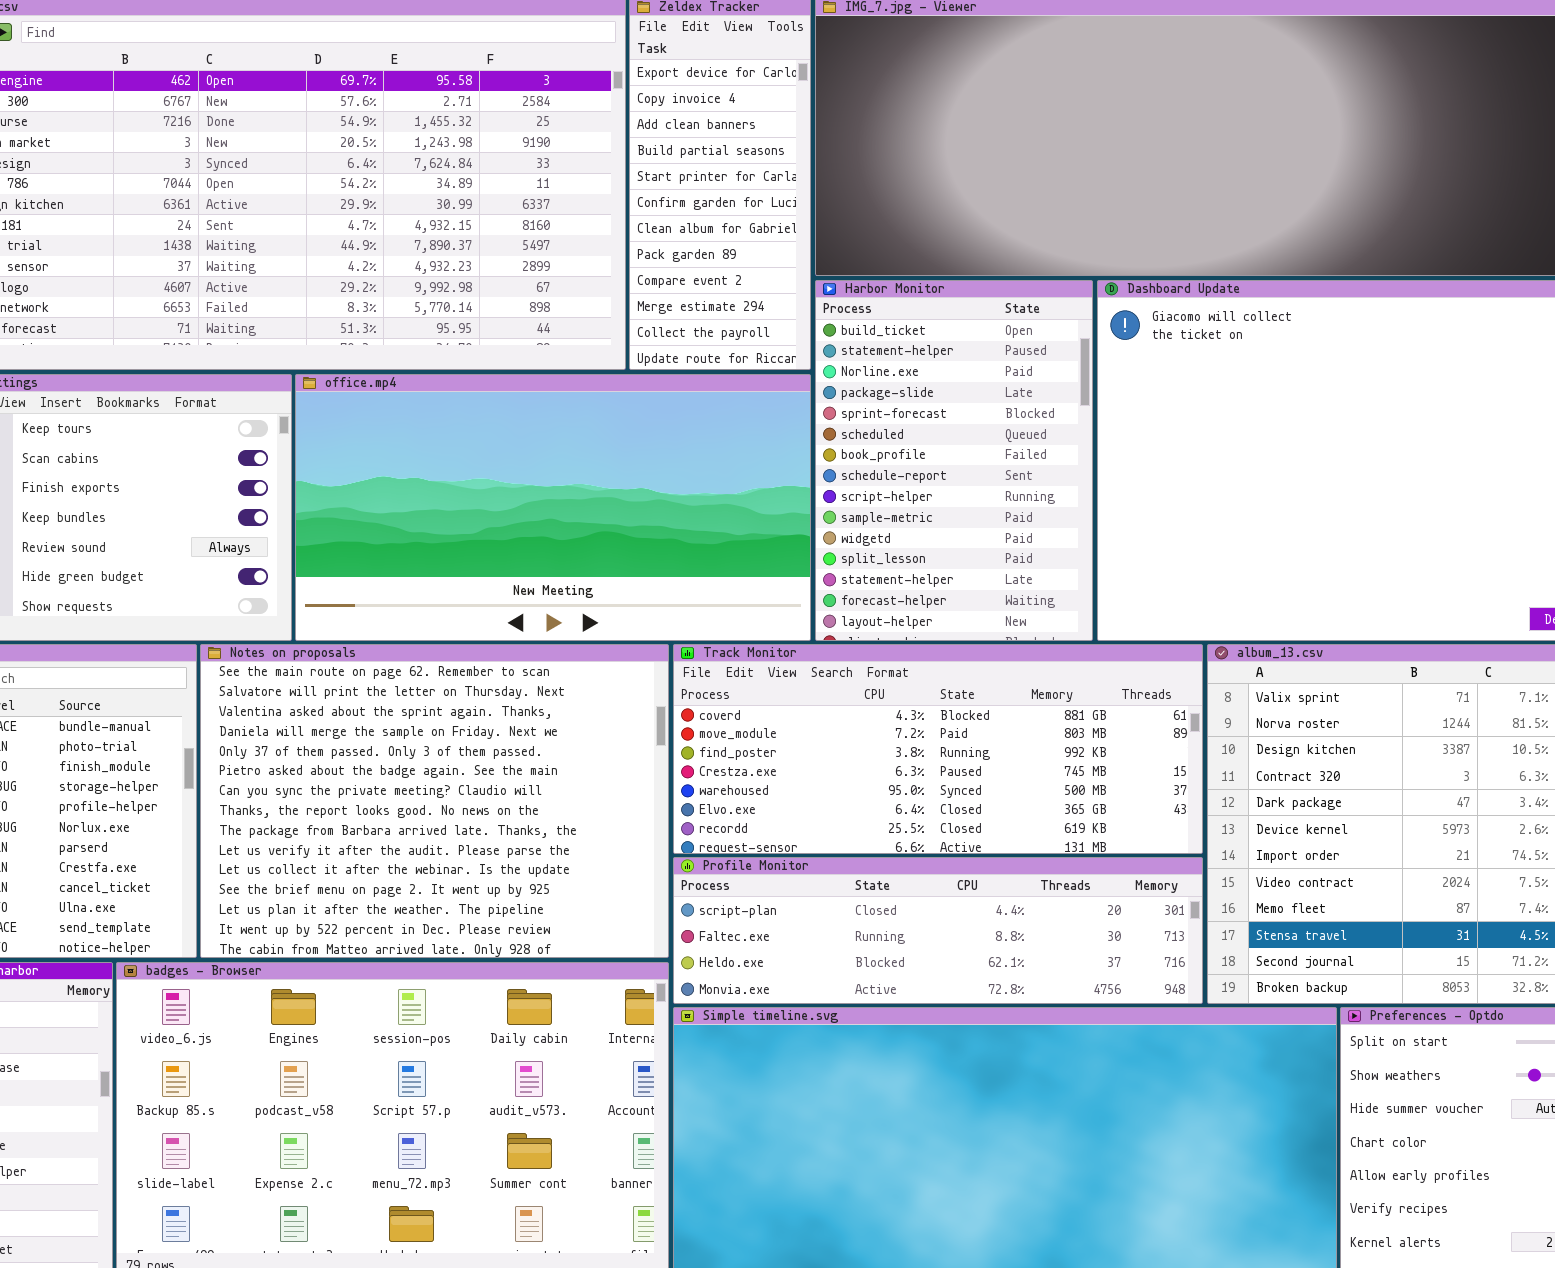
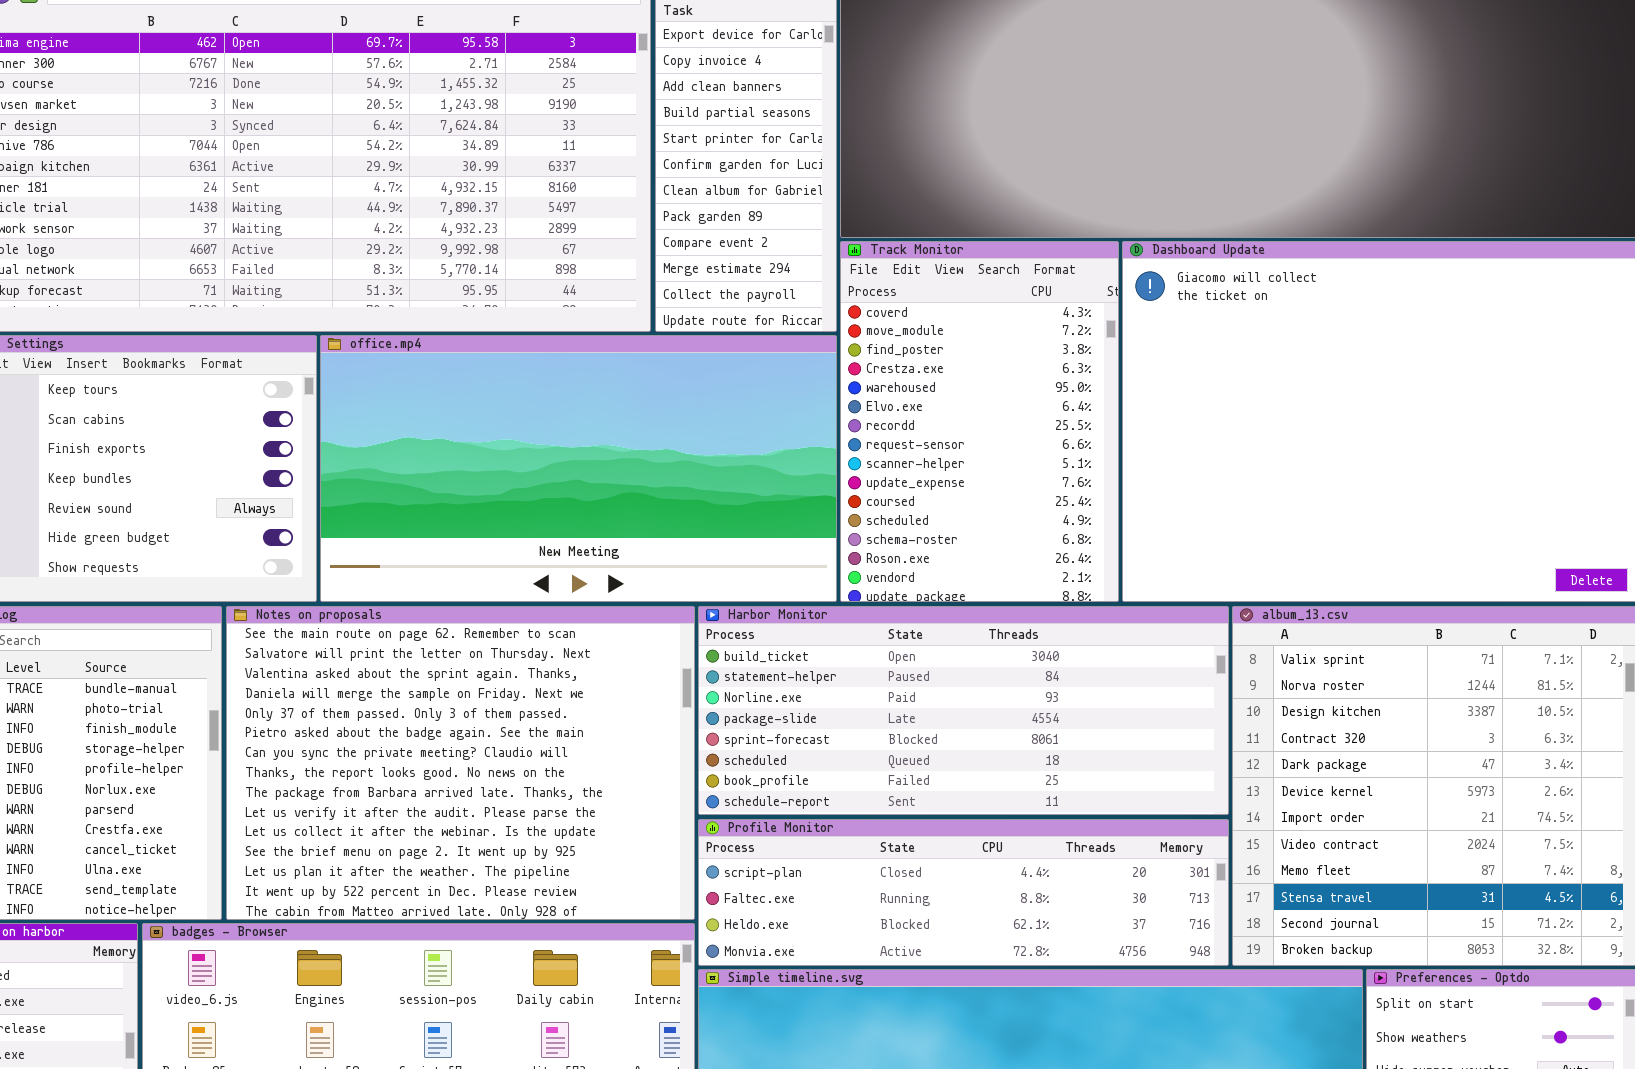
Harbor Monitor: [815,280,1093,641] -> [698,606,1229,815], moved, resized
Track Monitor: [673,644,1203,854] -> [840,241,1119,602], moved, resized

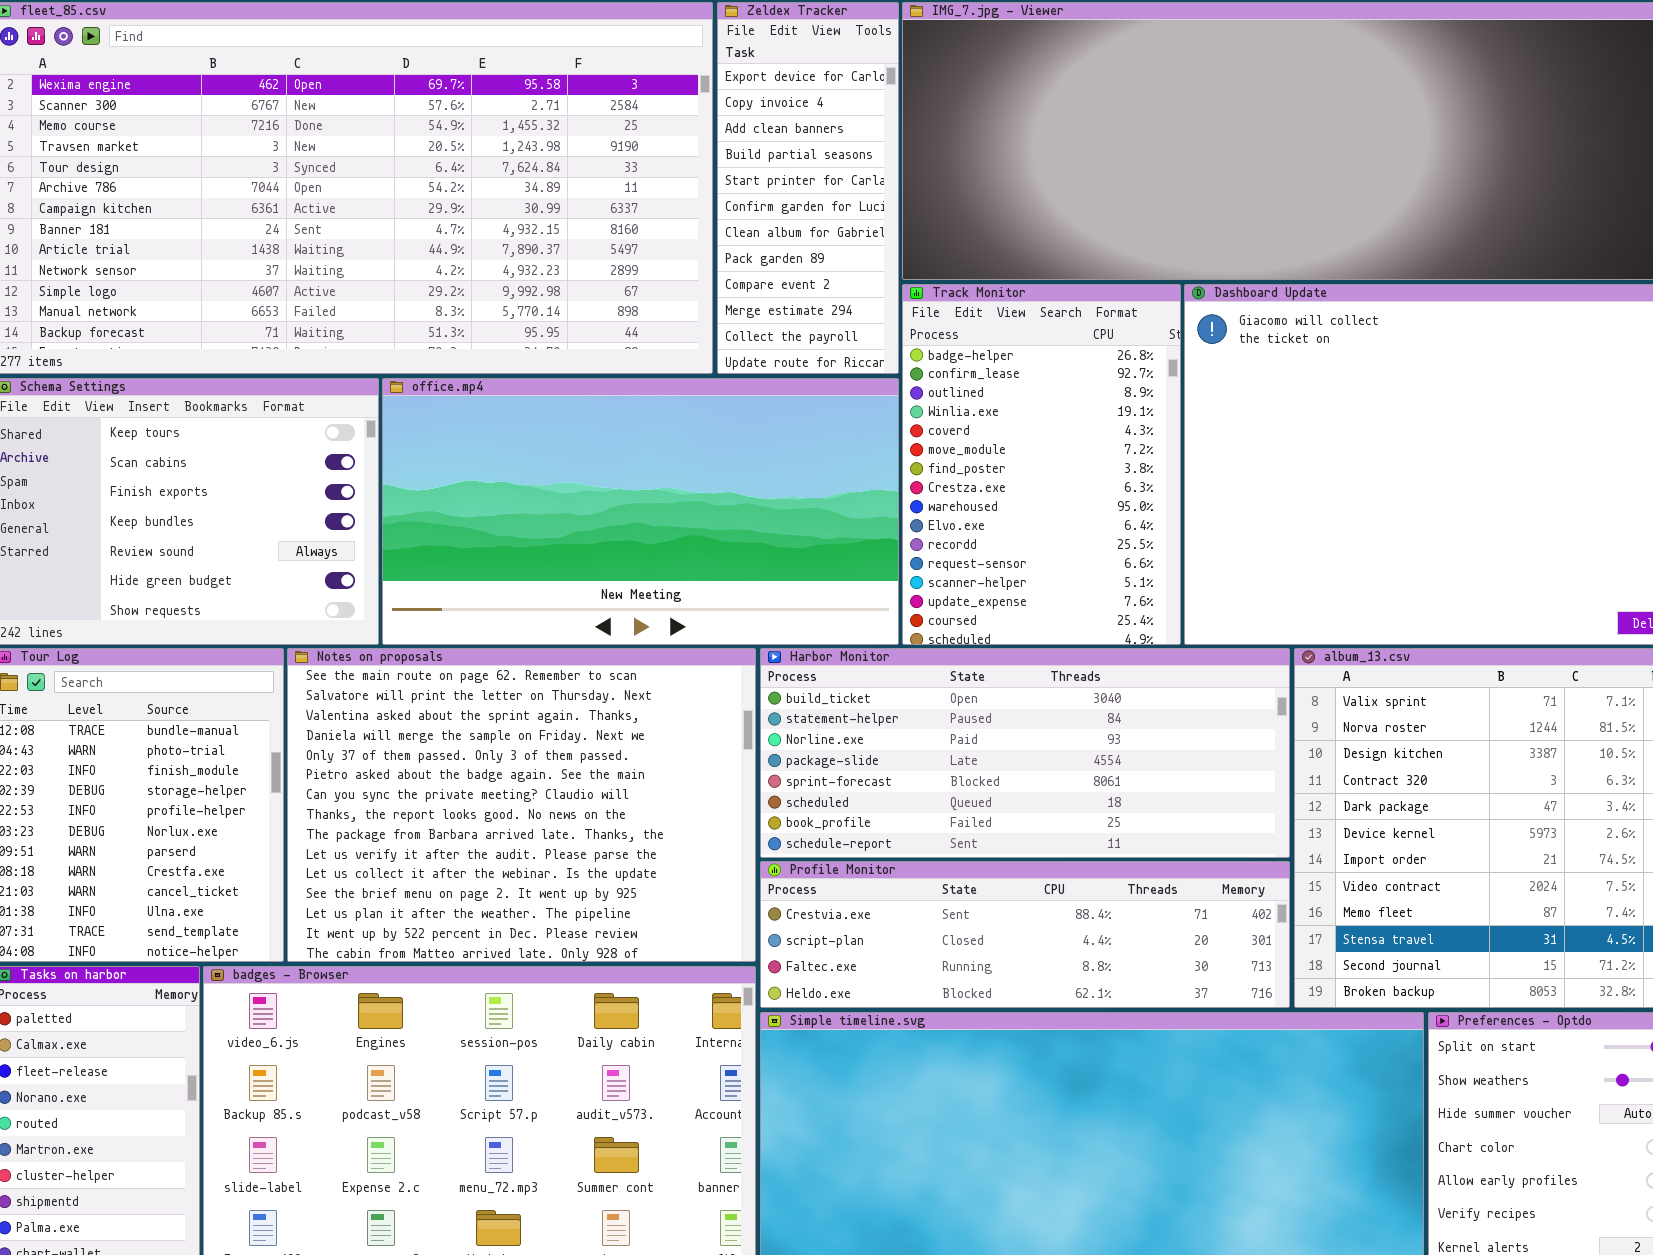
Track Monitor: [840,241,1119,602] -> [902,284,1181,645], scrolled up 4 rows
Profile Monitor: [698,819,1229,966] -> [760,861,1290,1008], scrolled up 1 row

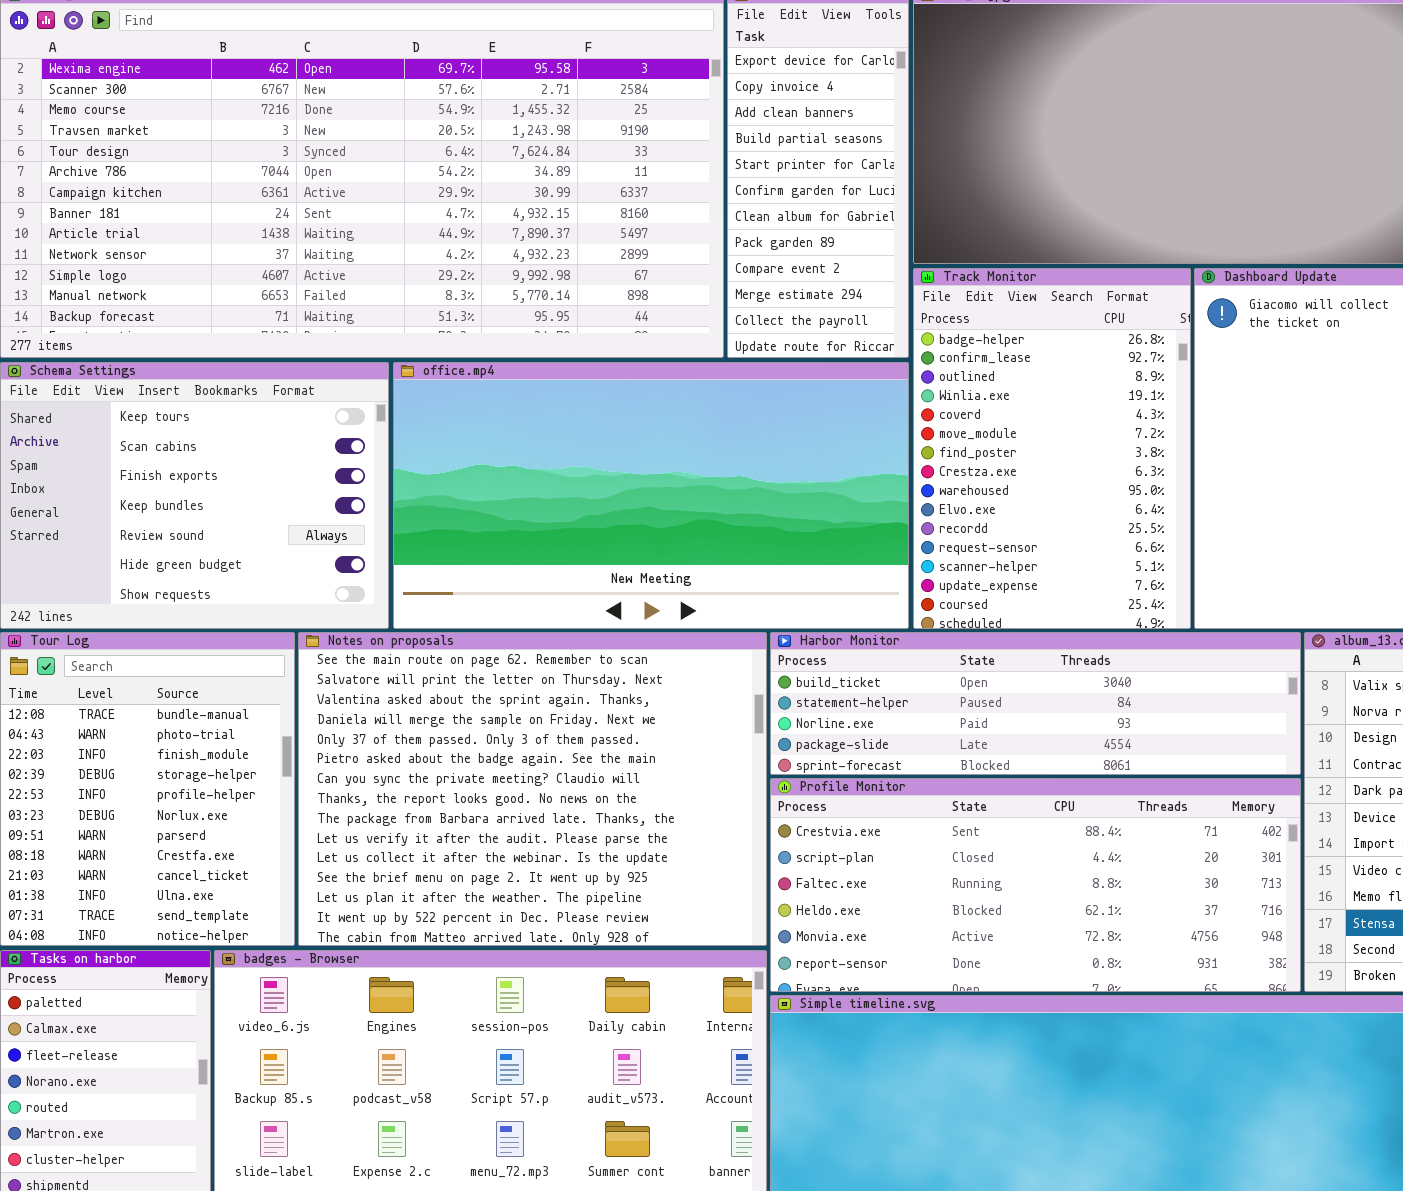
Harbor Monitor: [760,648,1290,858] -> [770,632,1301,775], resized
Profile Monitor: [760,861,1290,1008] -> [770,778,1301,992], resized

